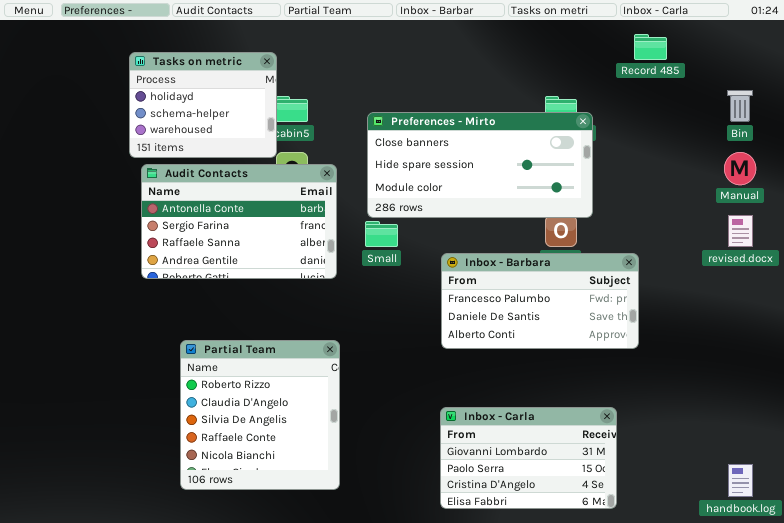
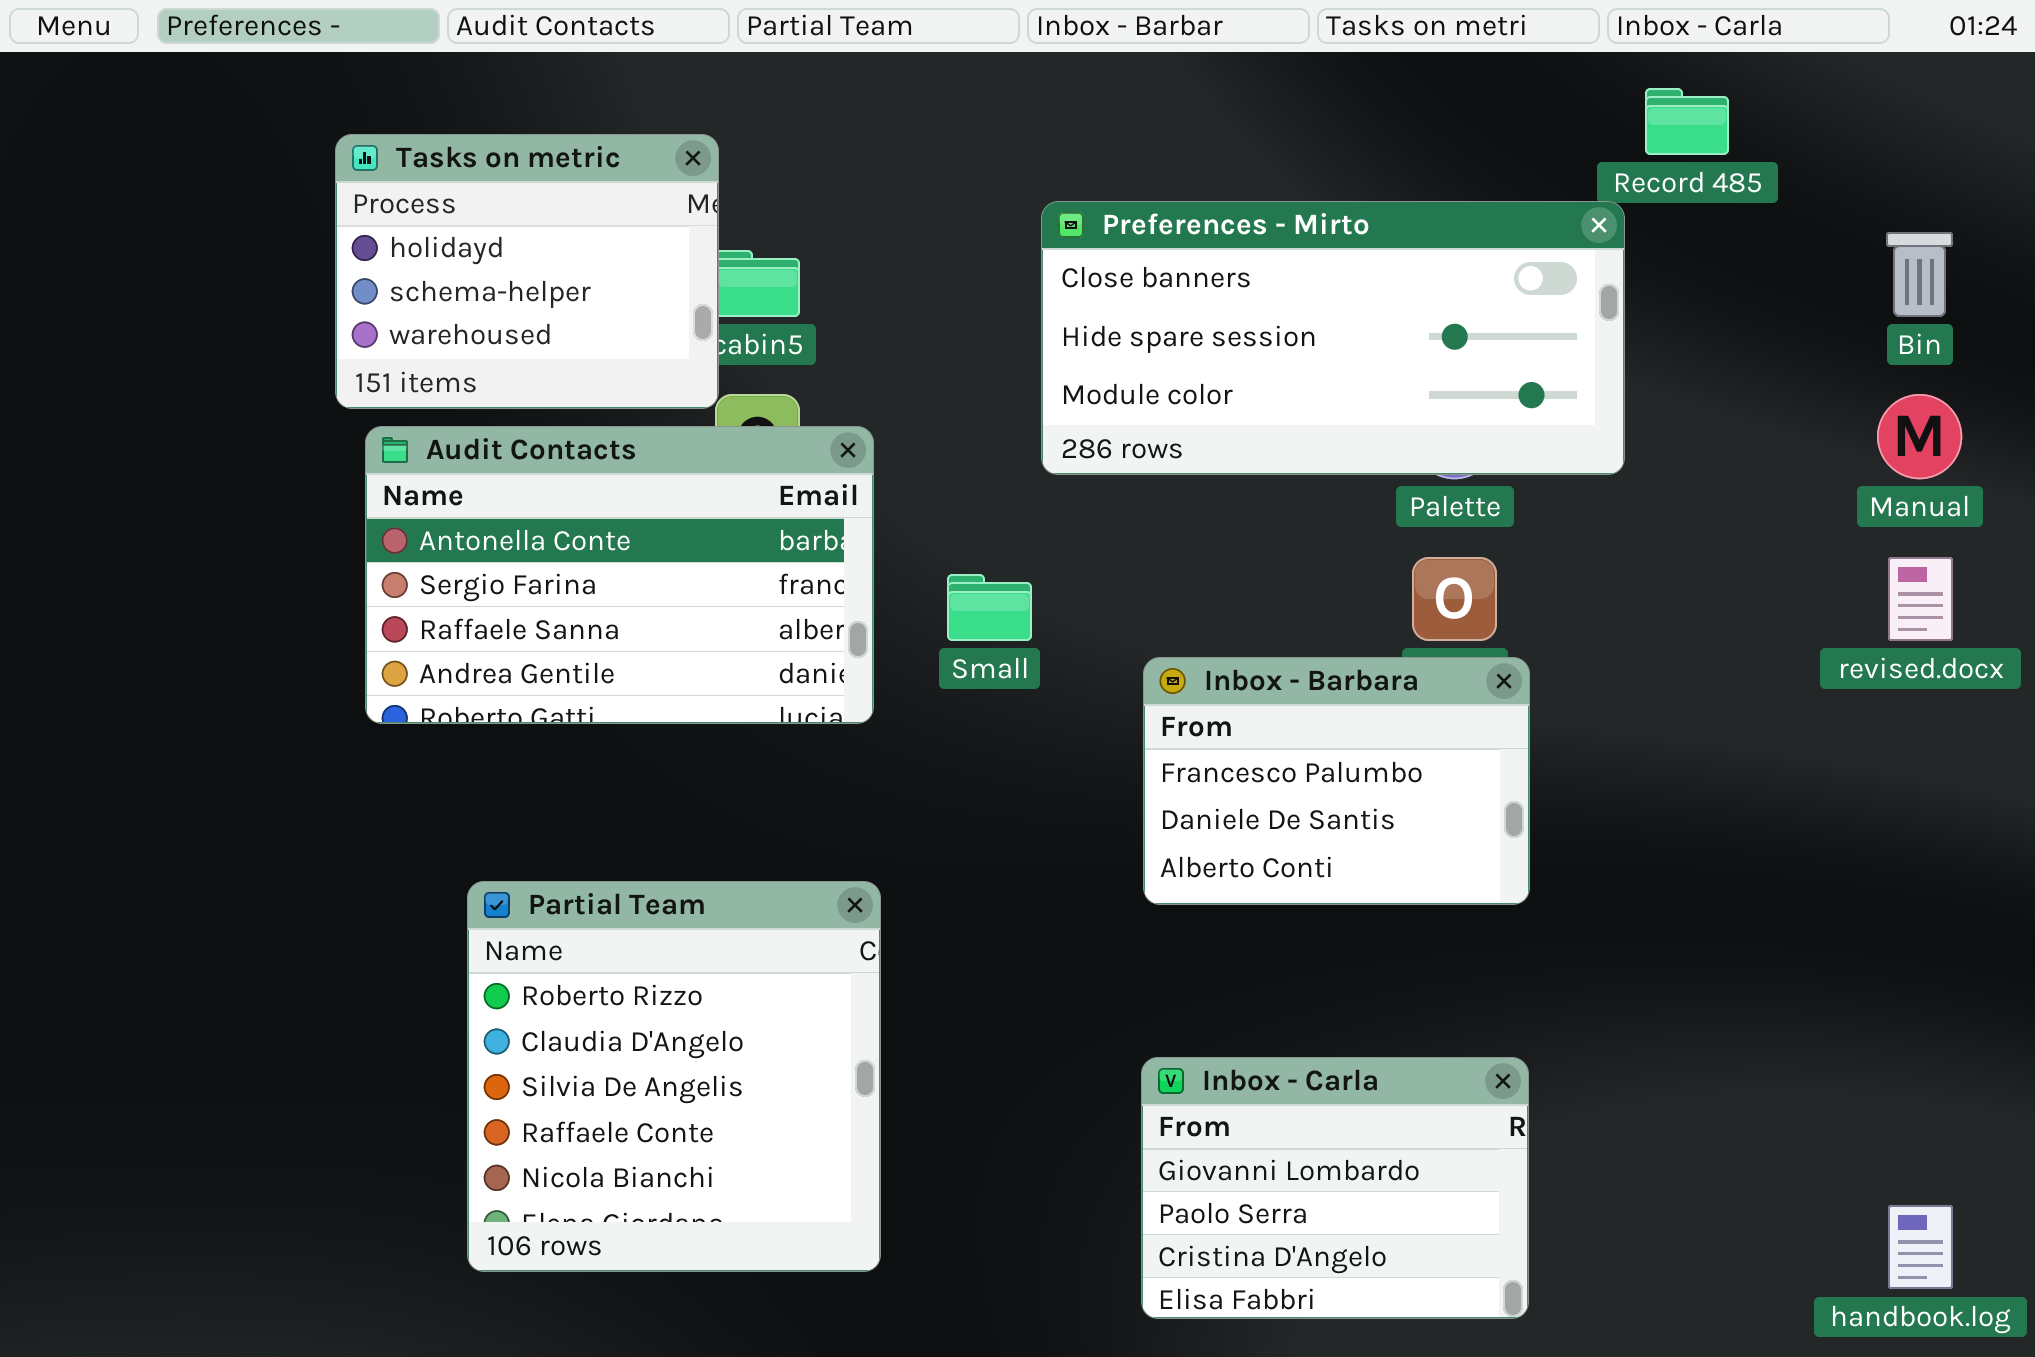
Preferences - Mirto: [367,112,593,218] -> [1041,201,1625,475], moved
Inbox - Barbara: [441,253,639,349] -> [1143,657,1530,905], resized
Inbox - Carla: [440,407,617,509] -> [1141,1057,1529,1319], resized

